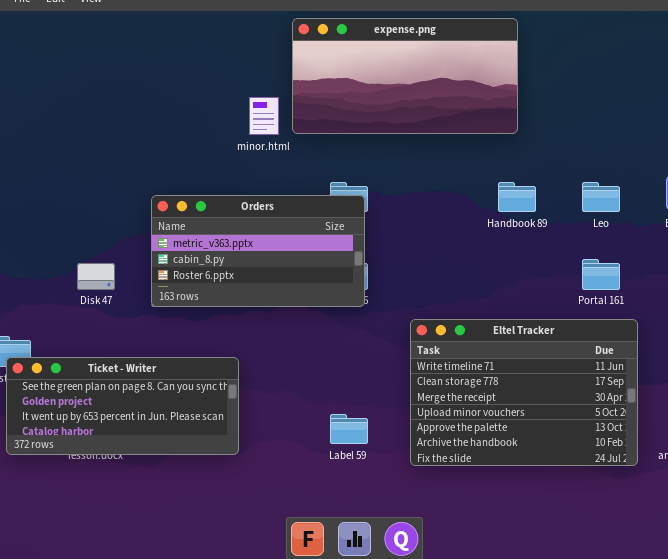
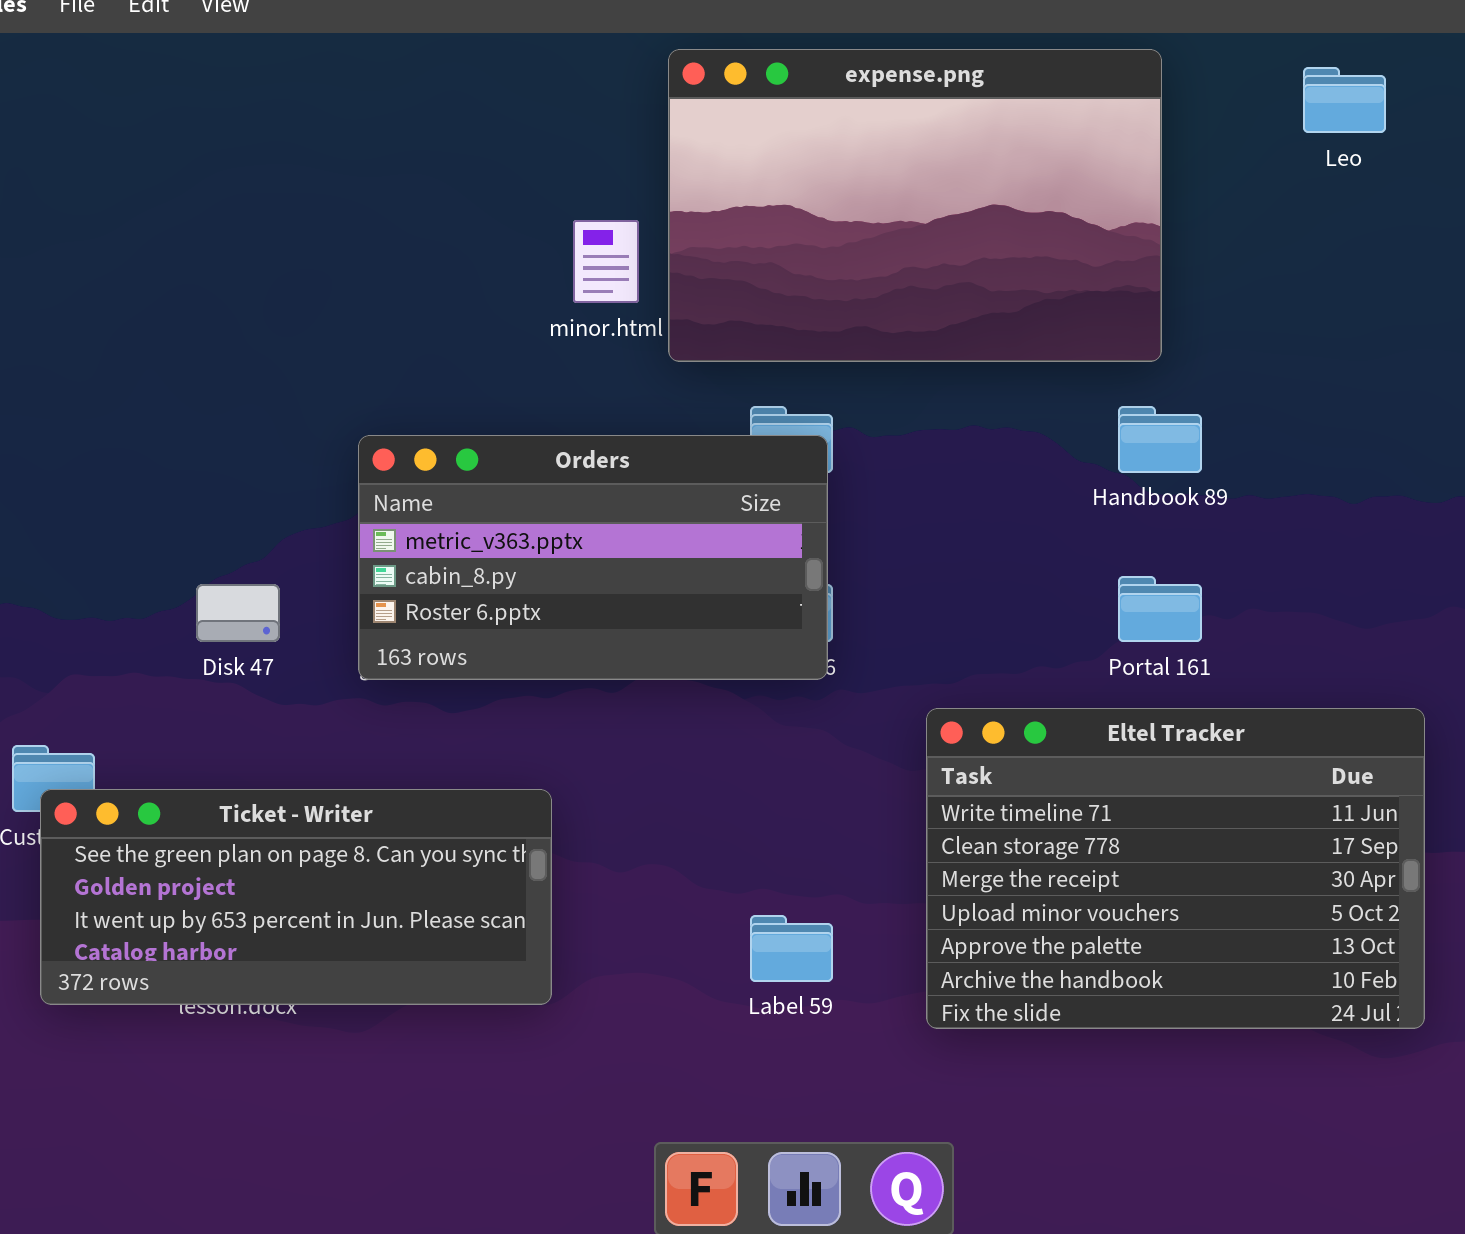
expense.png: [292,18,518,134] -> [668,49,1162,362], resized
Leo: [582,182,620,212] -> [1303,67,1386,133], moved
Portal 161: [582,259,620,290] -> [1118,576,1202,642], moved

